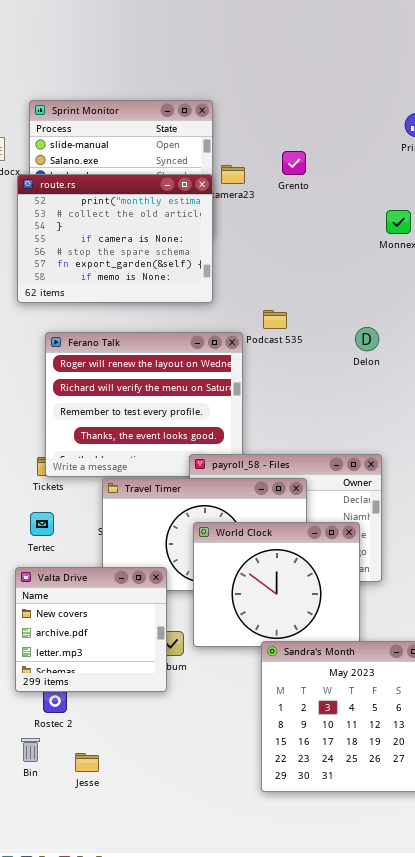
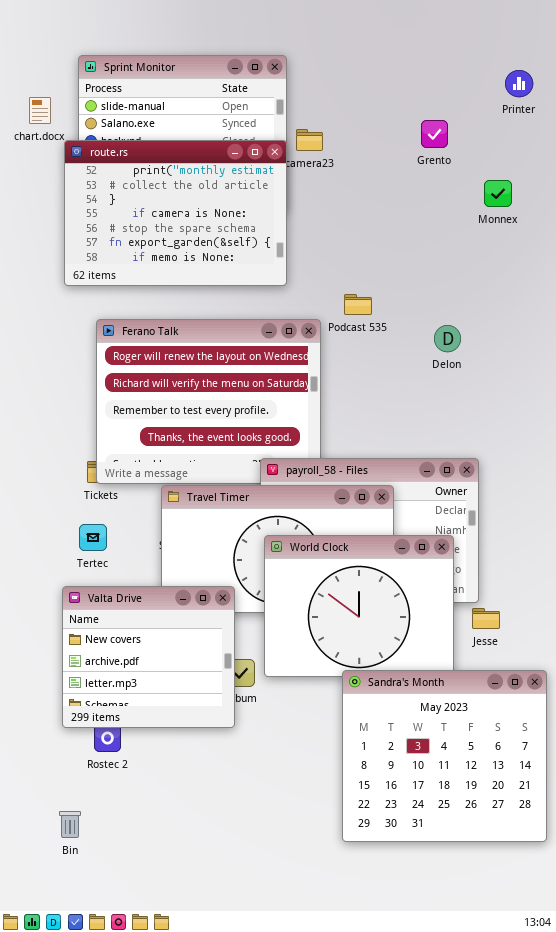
Grento: [282,151,306,175] -> [421,120,448,148], moved
Delon: [355,327,379,351] -> [434,325,461,352], moved
Bin: [21,738,40,762] -> [59,811,81,838], moved
Jesse: [75,753,99,772] -> [472,608,500,629], moved

